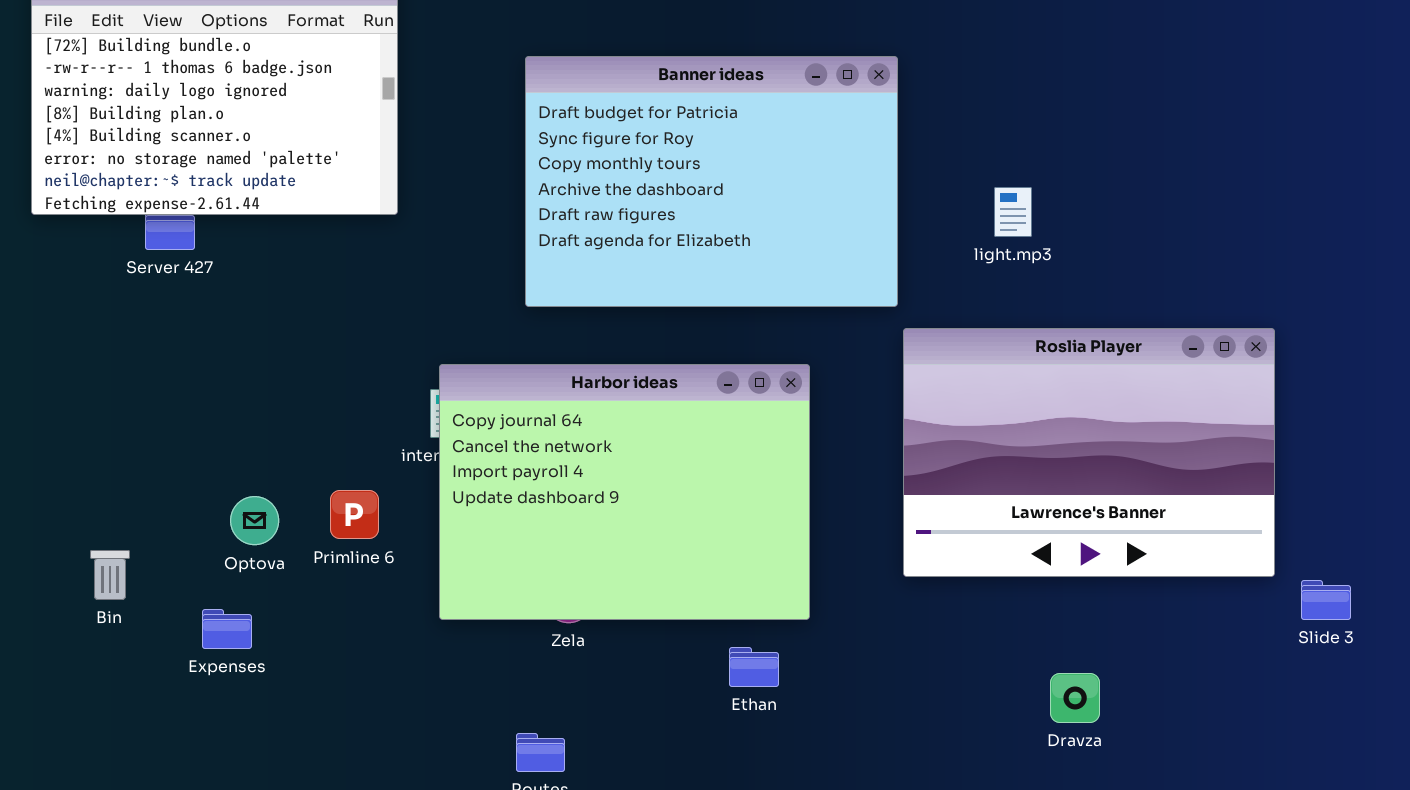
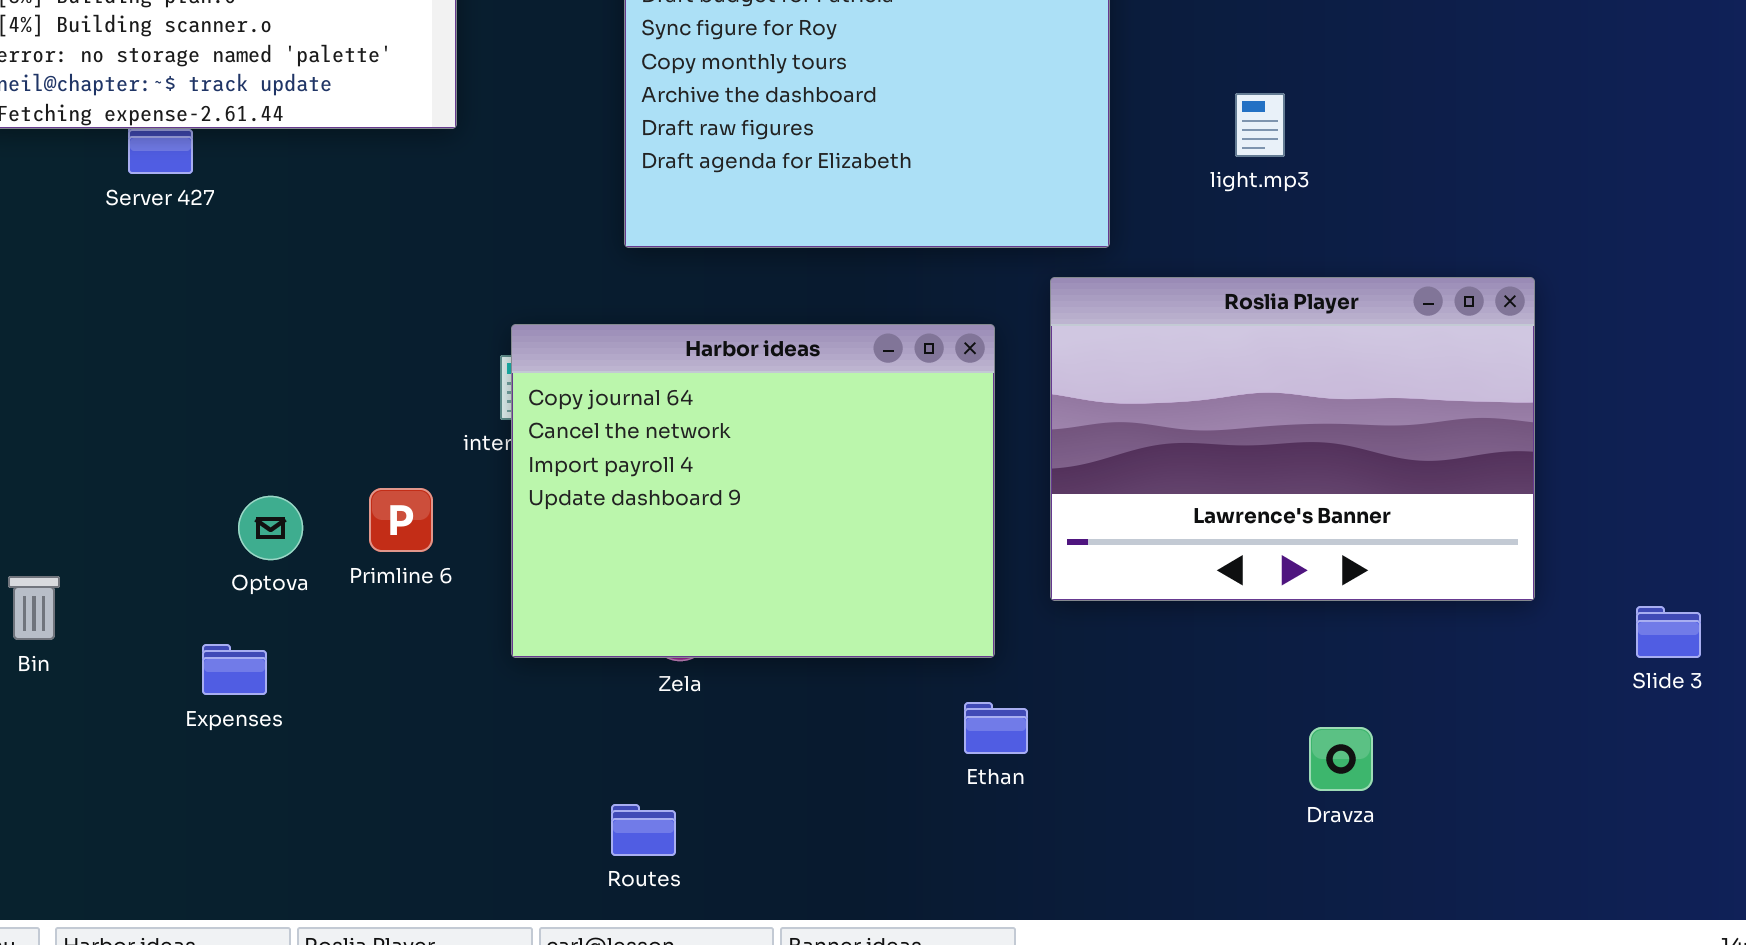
Roslia Player: [903,328,1275,577] -> [1050,277,1535,601], moved
Bin: [90,550,130,600] -> [8,576,60,640], moved
Ethan: [729,647,779,687] -> [964,702,1028,754], moved

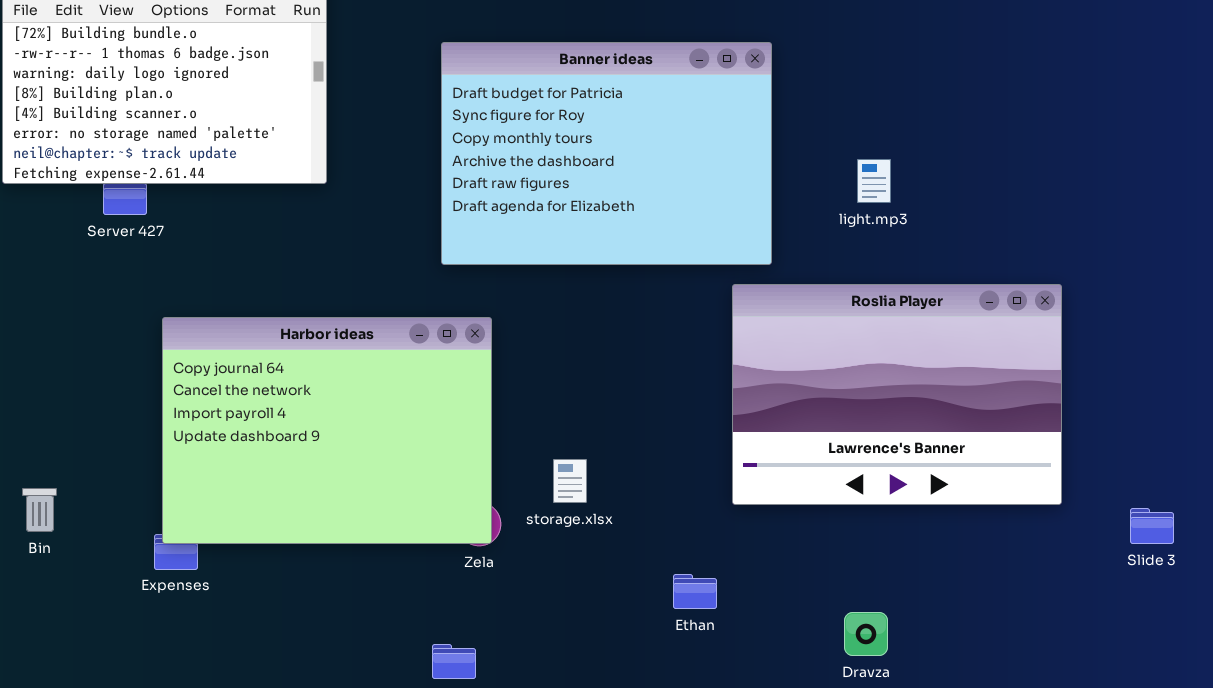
Harbor ideas: [511,324,995,658] -> [162,317,492,544], moved
Dravza: [1309,727,1373,791] -> [844,612,888,656], moved

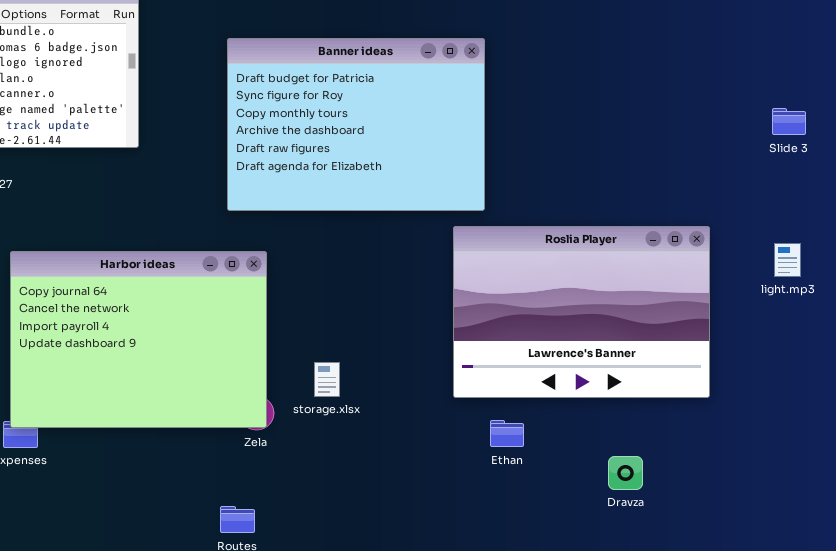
light.mp3: [857,159,891,203] -> [774,243,801,277], moved
Slide 3: [1130,508,1174,544] -> [772,108,806,135], moved
Ethan: [673,574,717,609] -> [490,420,524,447], moved
Dravza: [844,612,888,656] -> [608,456,643,490], moved

